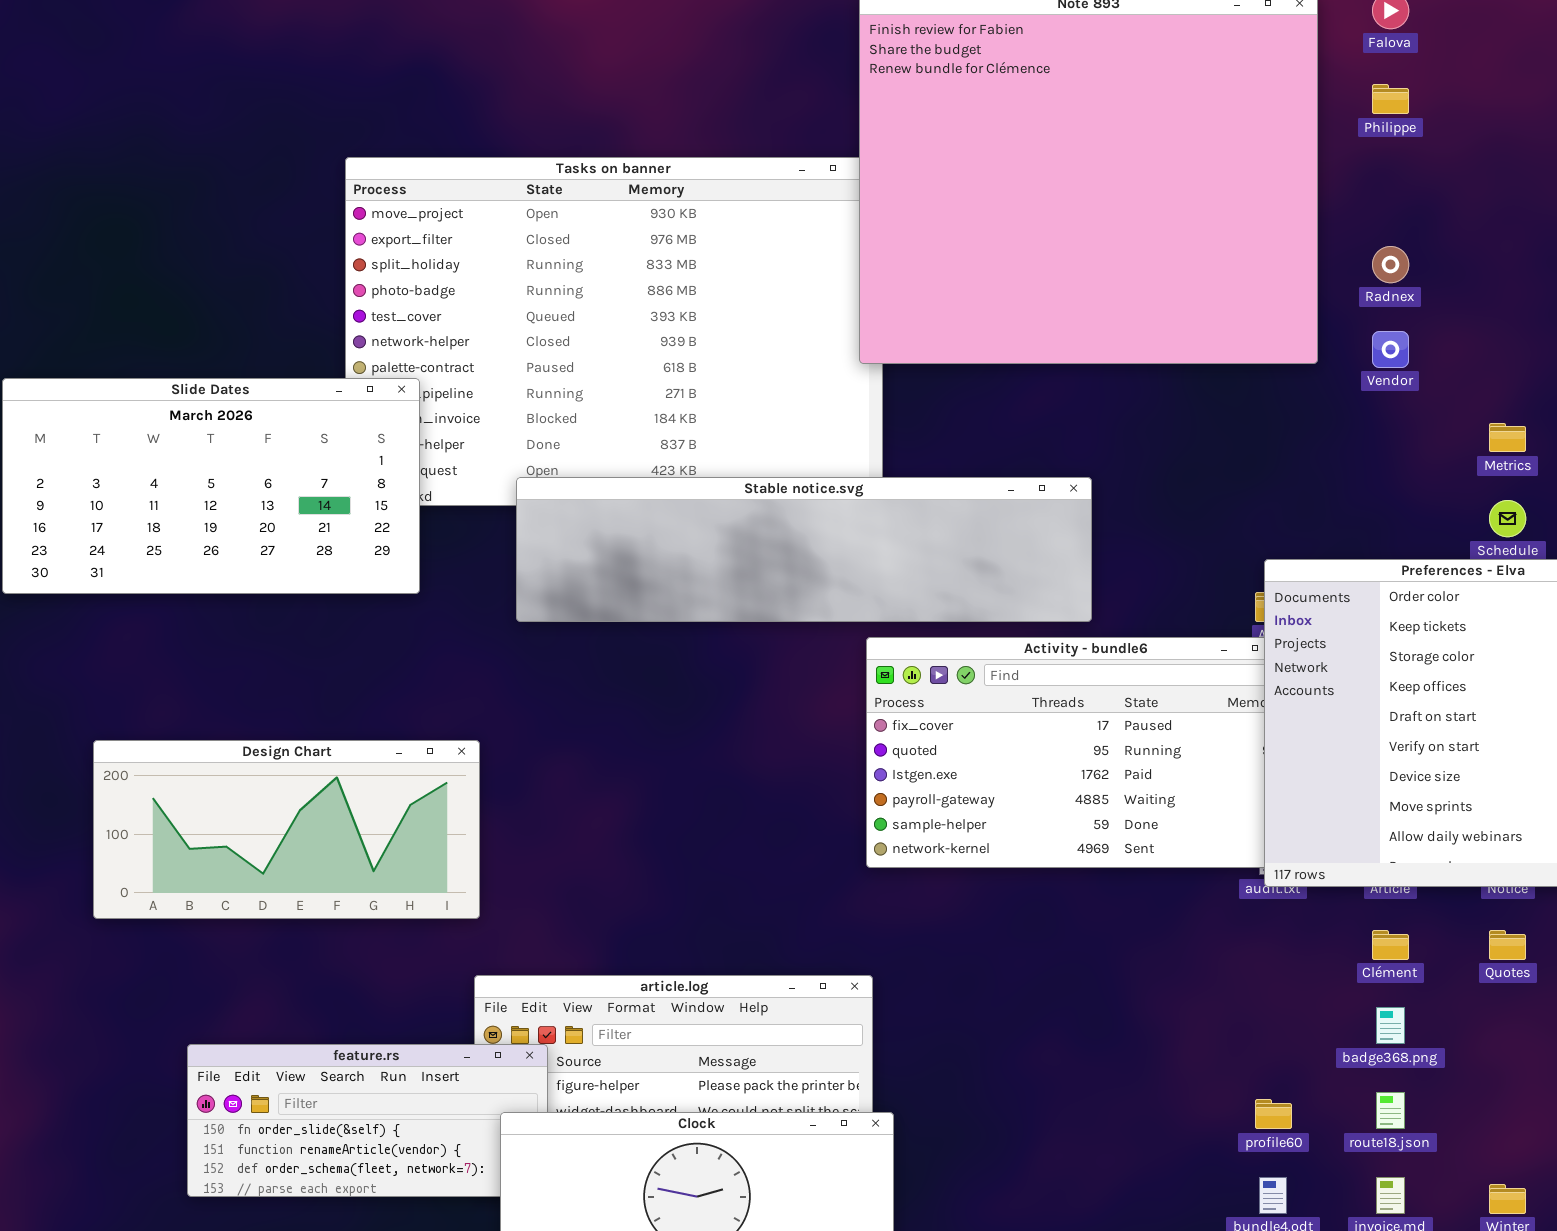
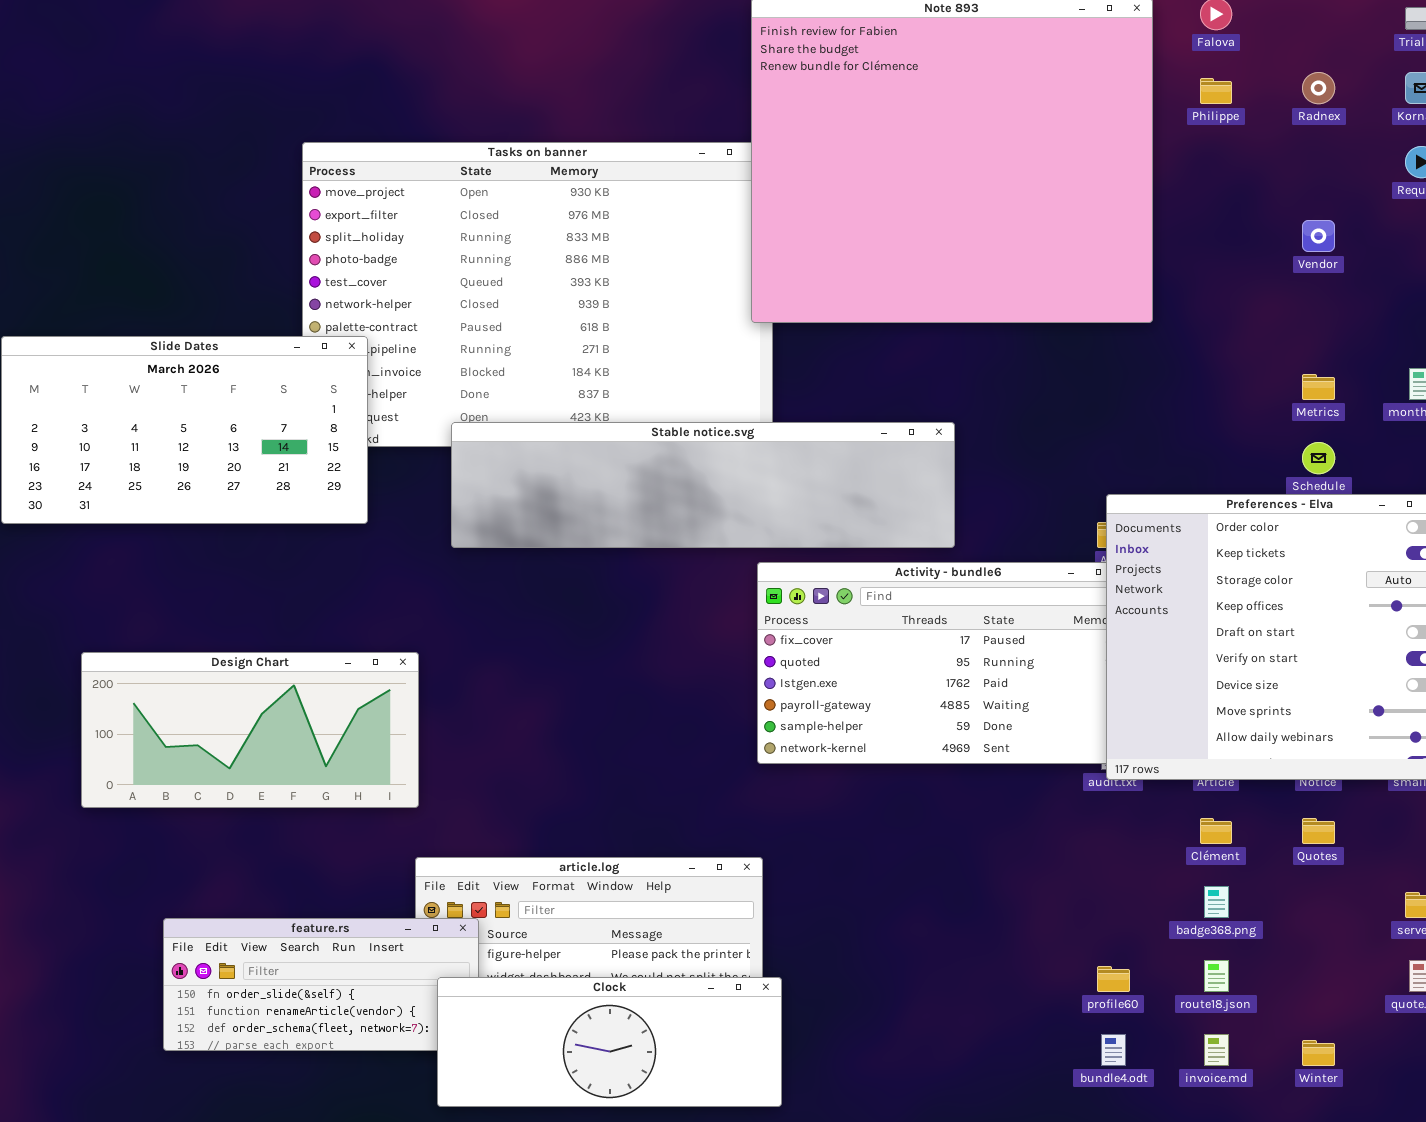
Radnex: [1372,246,1409,283] -> [1302,72,1335,104], moved
Vendor: [1372,331,1409,368] -> [1302,220,1335,252], moved

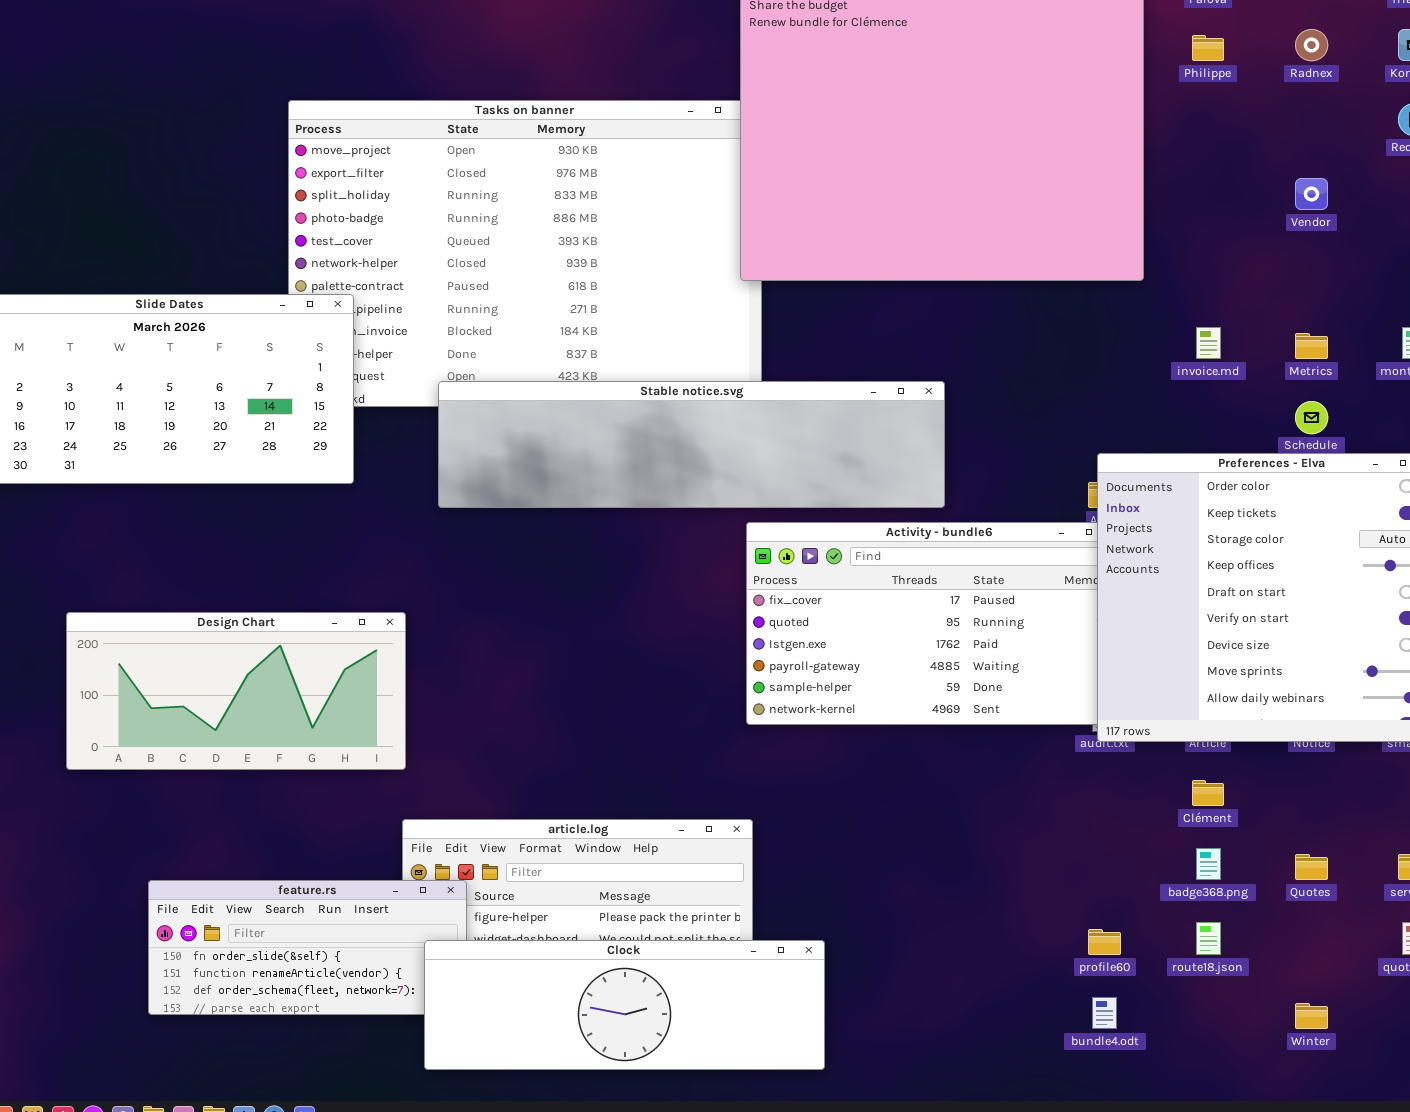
Quotes: [1302,818,1335,844] -> [1295,854,1328,880], moved
Clock: [437,977,782,1107] -> [424,940,825,1070], resized
invoice.md: [1204,1034,1229,1066] -> [1196,327,1221,359], moved

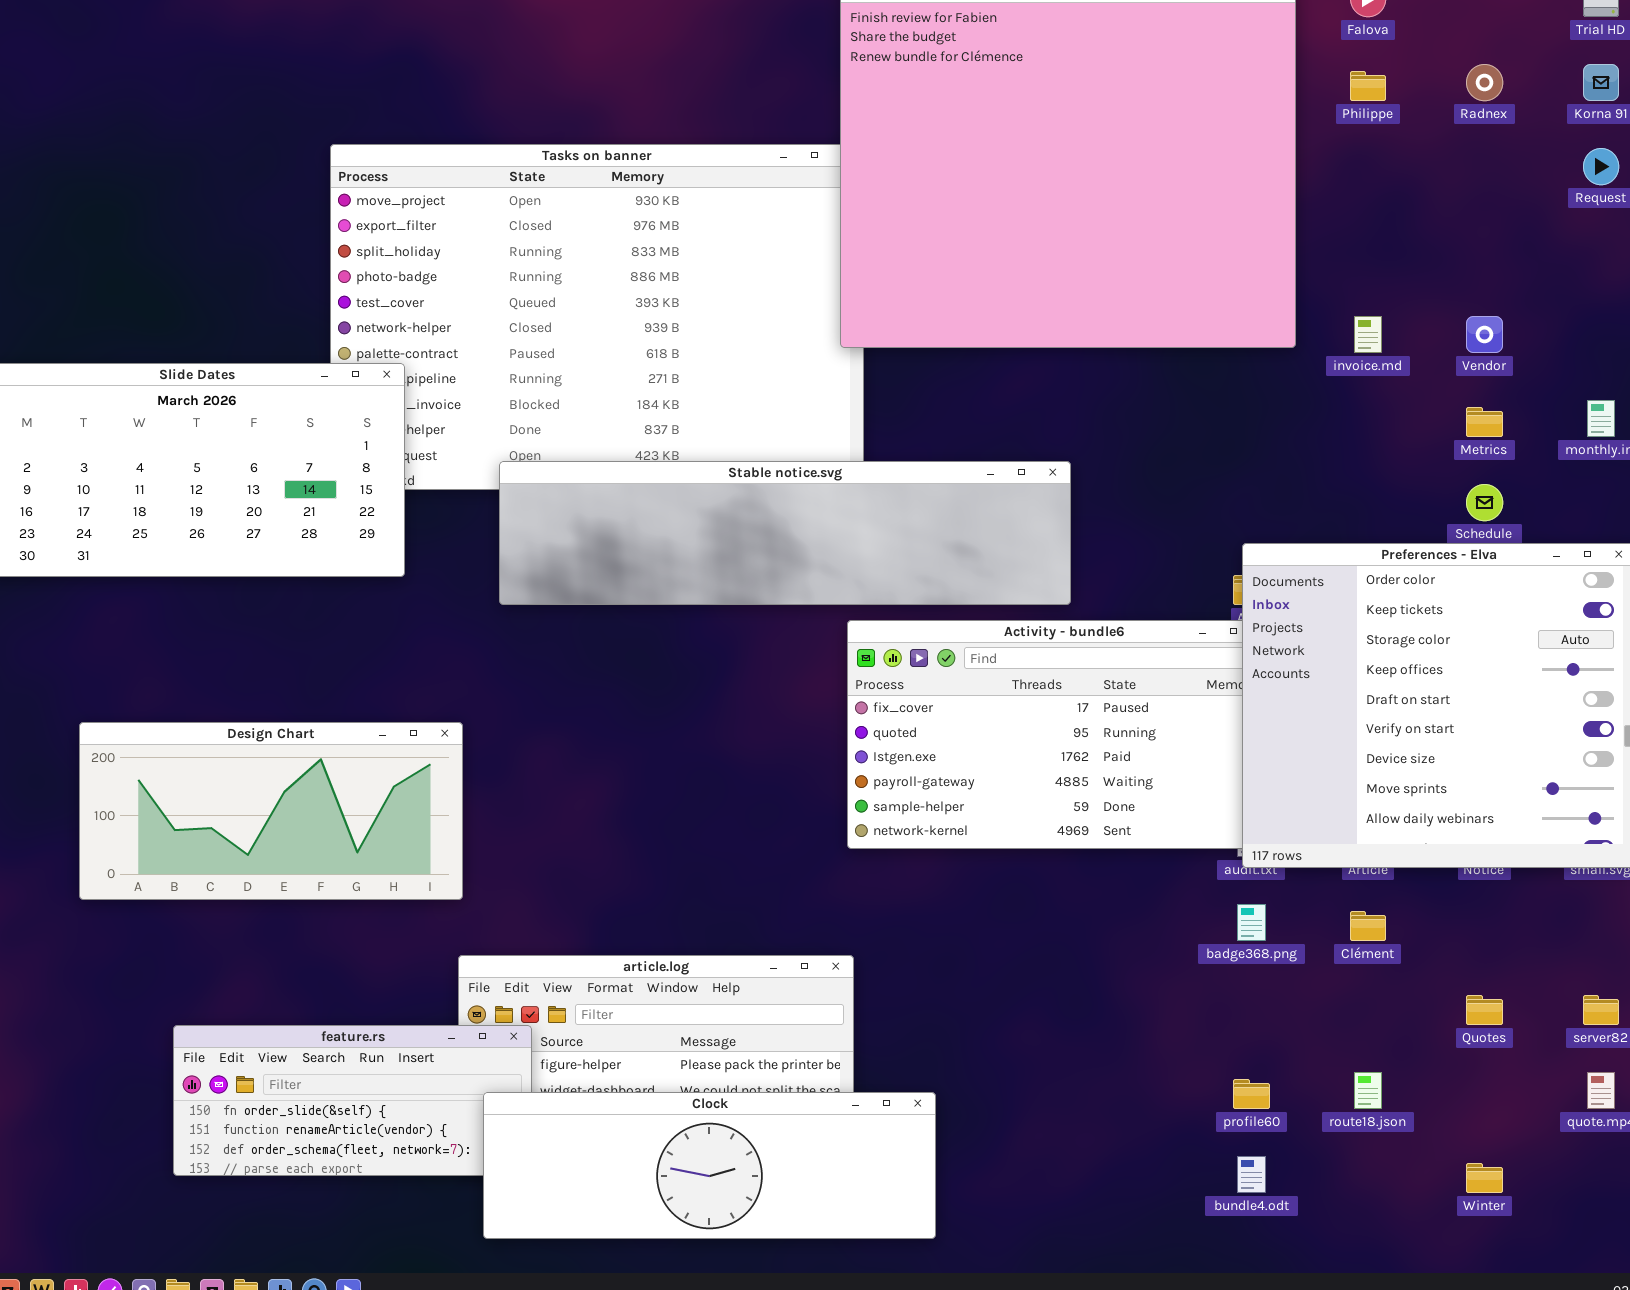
Vendor: [1295,178,1328,210] -> [1466,316,1503,353], moved
invoice.md: [1196,327,1221,359] -> [1354,316,1382,353], moved
badge368.png: [1196,848,1221,880] -> [1237,904,1266,941], moved

